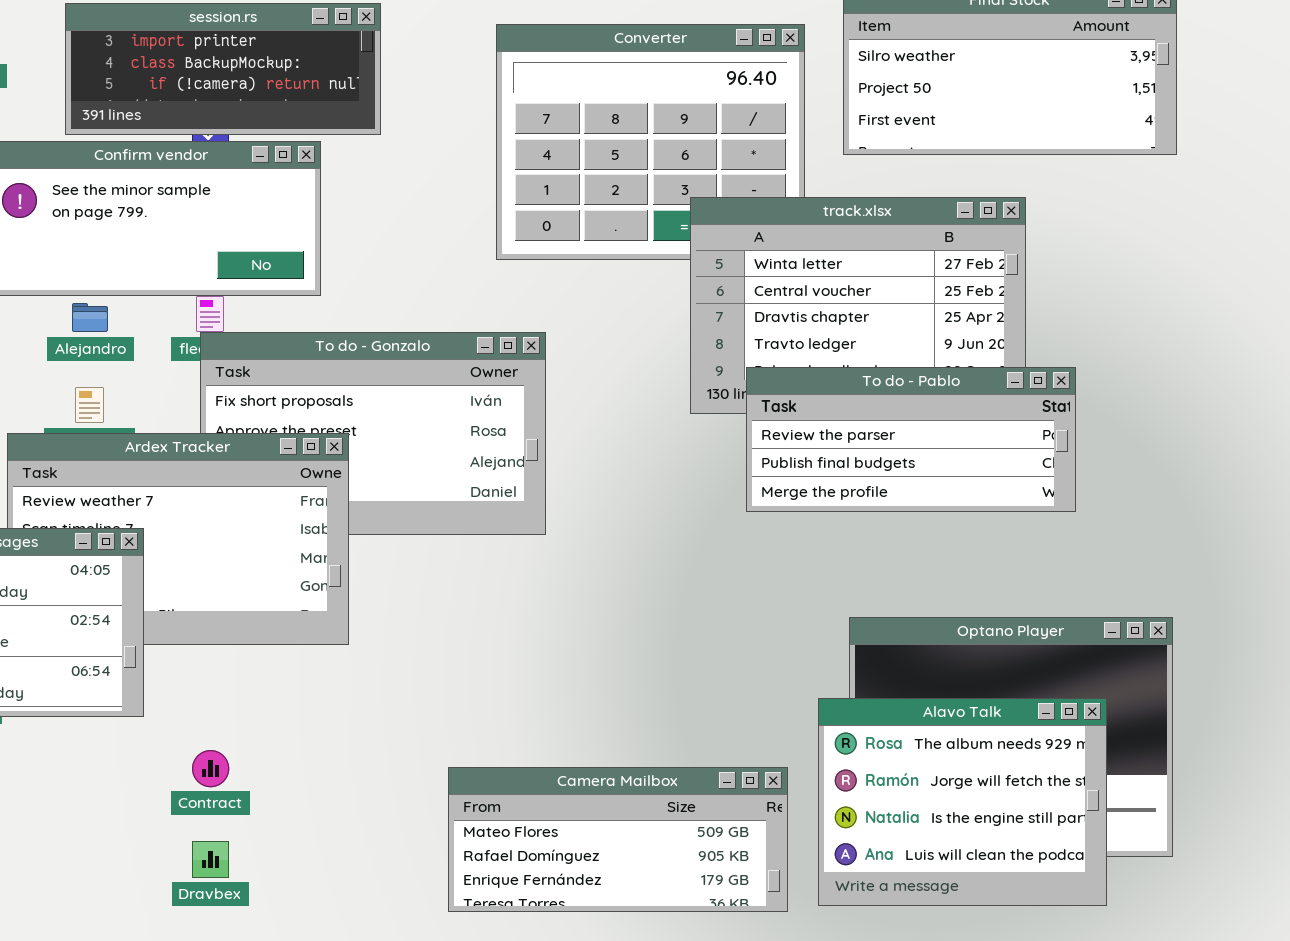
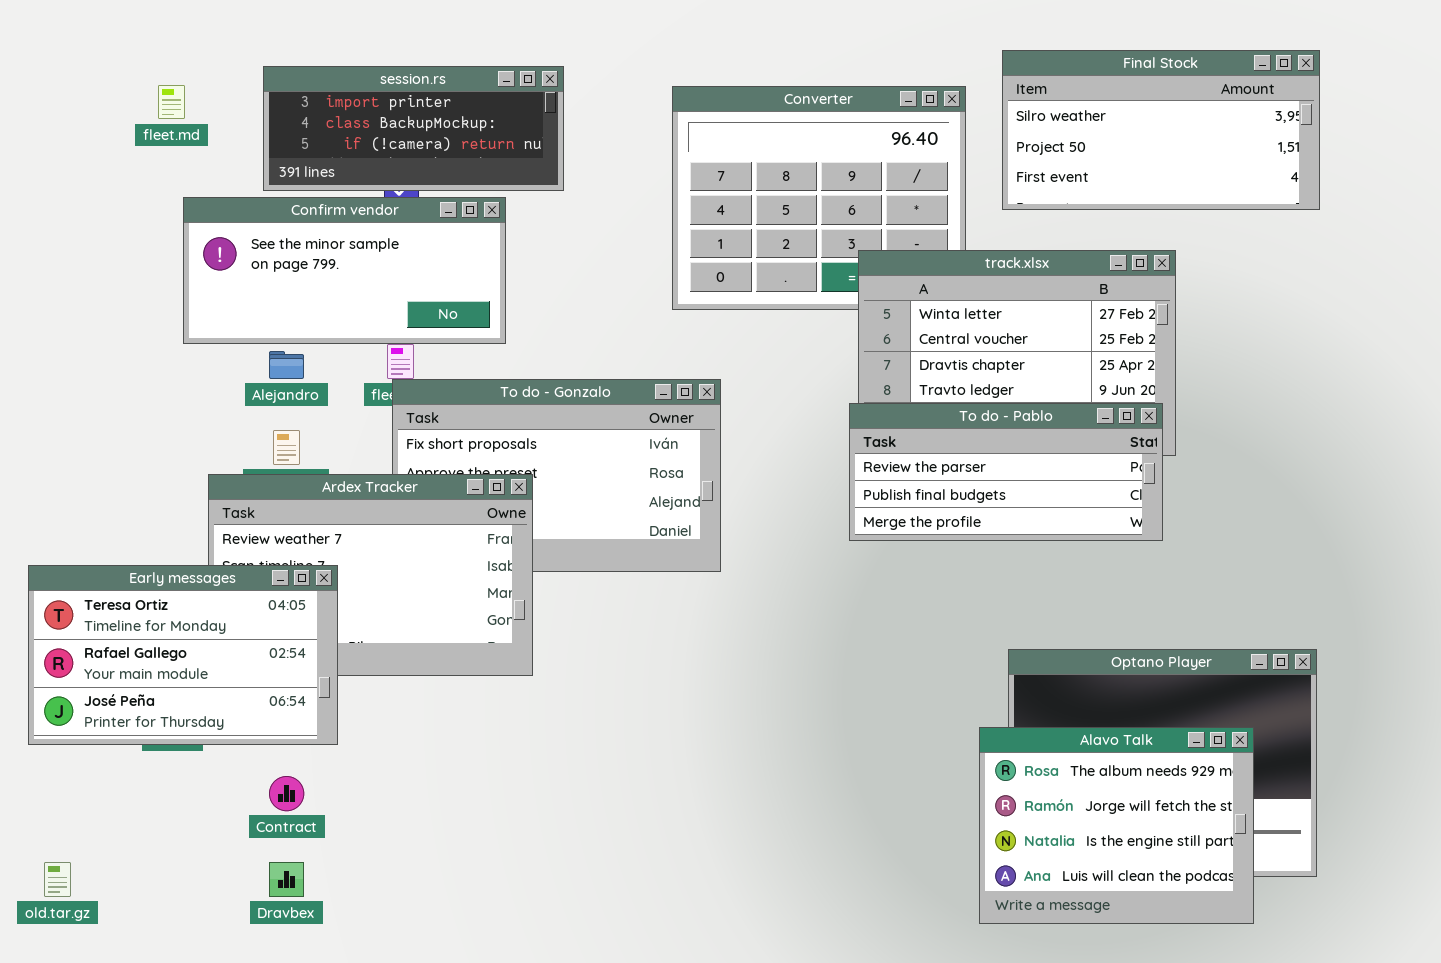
To do - Pablo: [746,367,1076,512] -> [849,403,1163,541], moved
Contract: [192,750,229,787] -> [269,776,304,811], moved
Camera Mailbox: [448,767,788,912] -> none, closed
Dravbex: [192,841,229,878] -> [269,862,304,897], moved

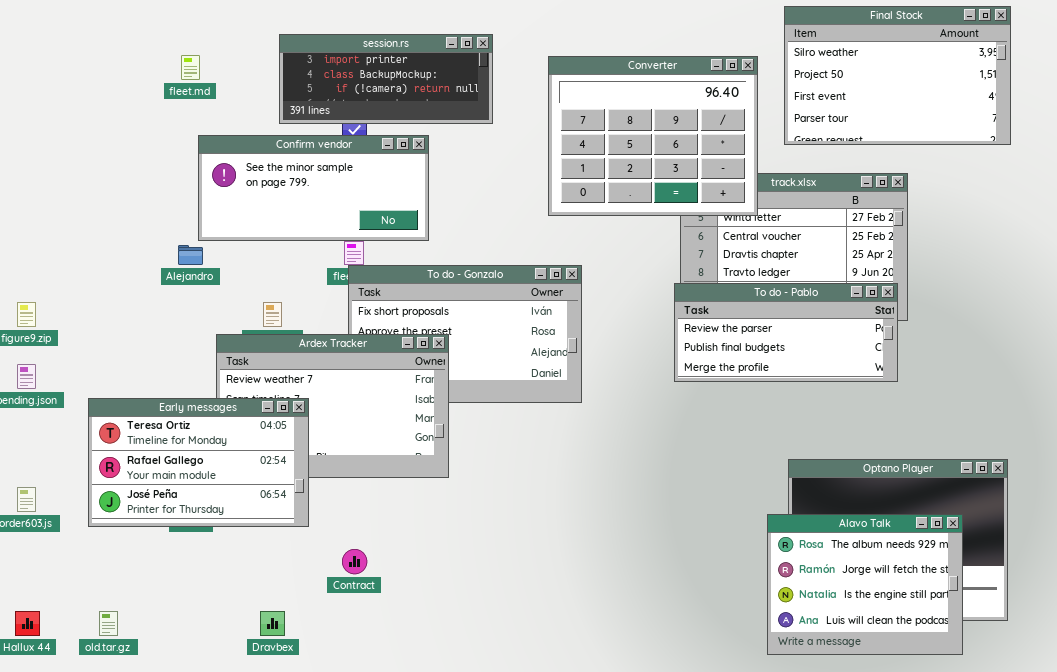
Final Stock: [1002,50,1320,210] -> [784,6,1011,145], resized
session.rs: [263,66,564,191] -> [279,34,493,124], moved
Converter: [672,86,966,310] -> [548,56,758,216], raised
Alejandro: [269,351,304,379] -> [178,245,203,265], moved
Contract: [269,776,304,811] -> [342,549,367,574], moved

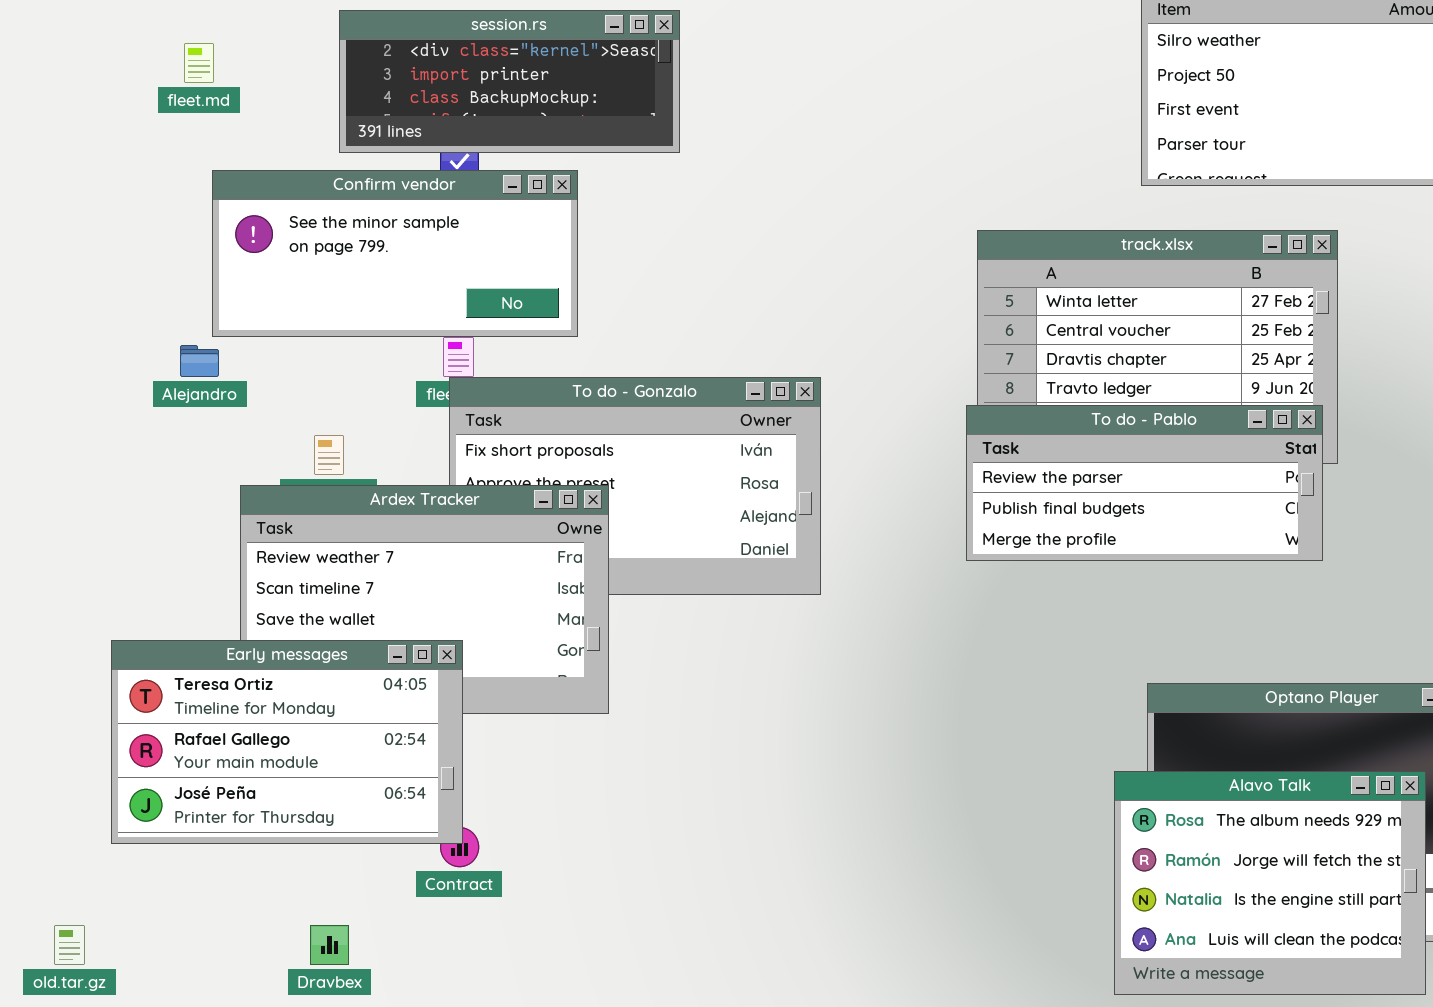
session.rs: [279,34,493,124] -> [339,10,680,153], scrolled up 1 row
Converter: [548,56,758,216] -> none, closed
Early messages: [88,398,309,527] -> [111,640,463,844], moved

